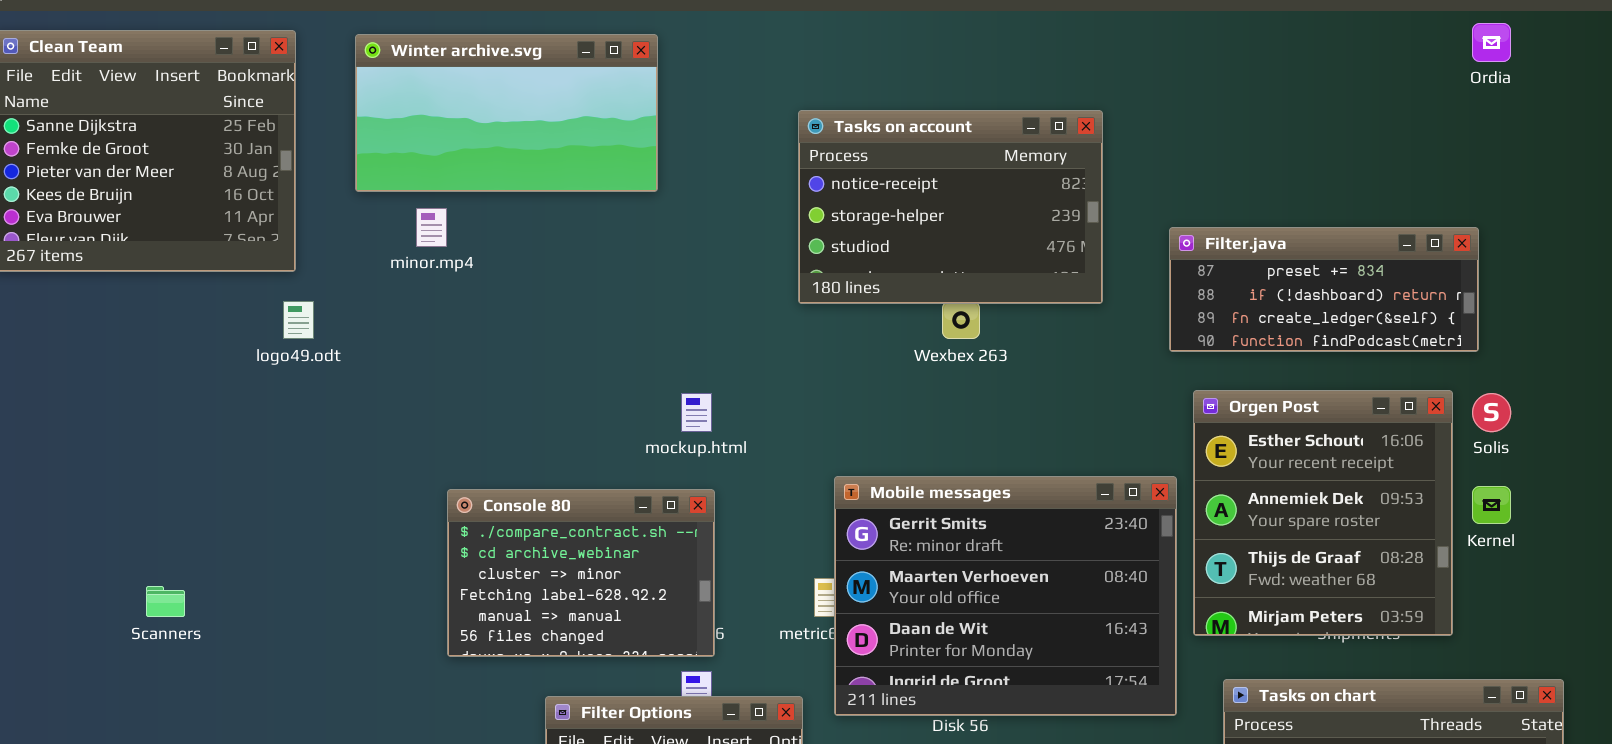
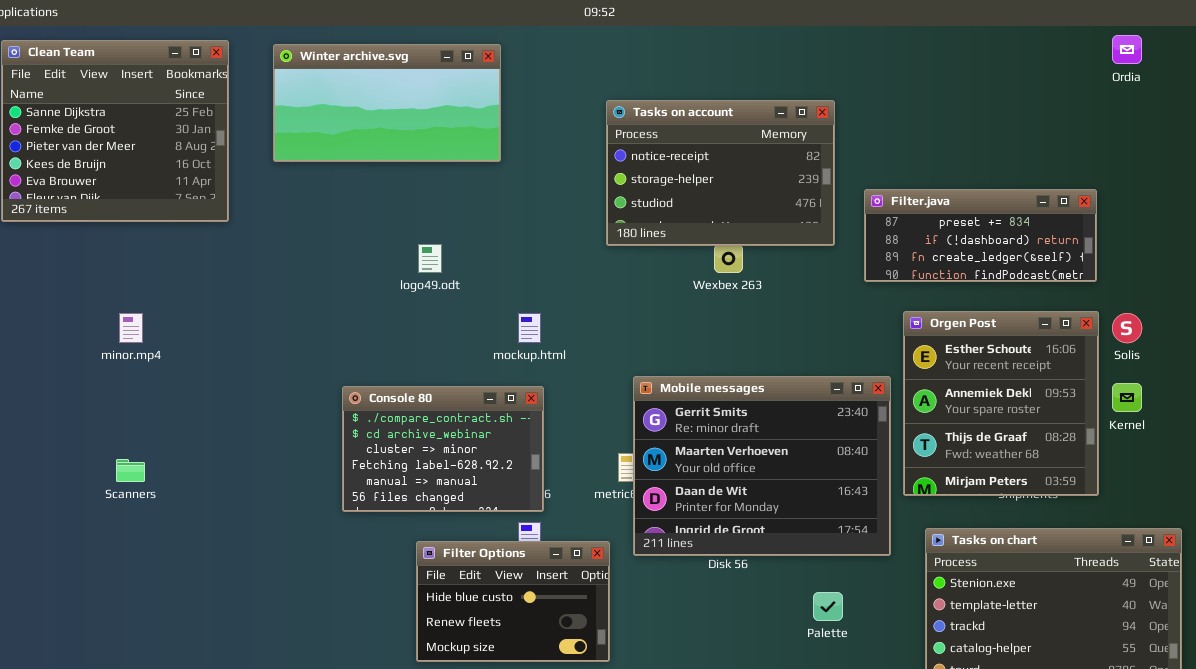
minor.mp4: [416,208,447,247] -> [119,313,143,343], moved
Filter.java: [1169,227,1479,352] -> [864,189,1097,282], moved
logo49.odt: [283,301,314,339] -> [418,244,442,273], moved

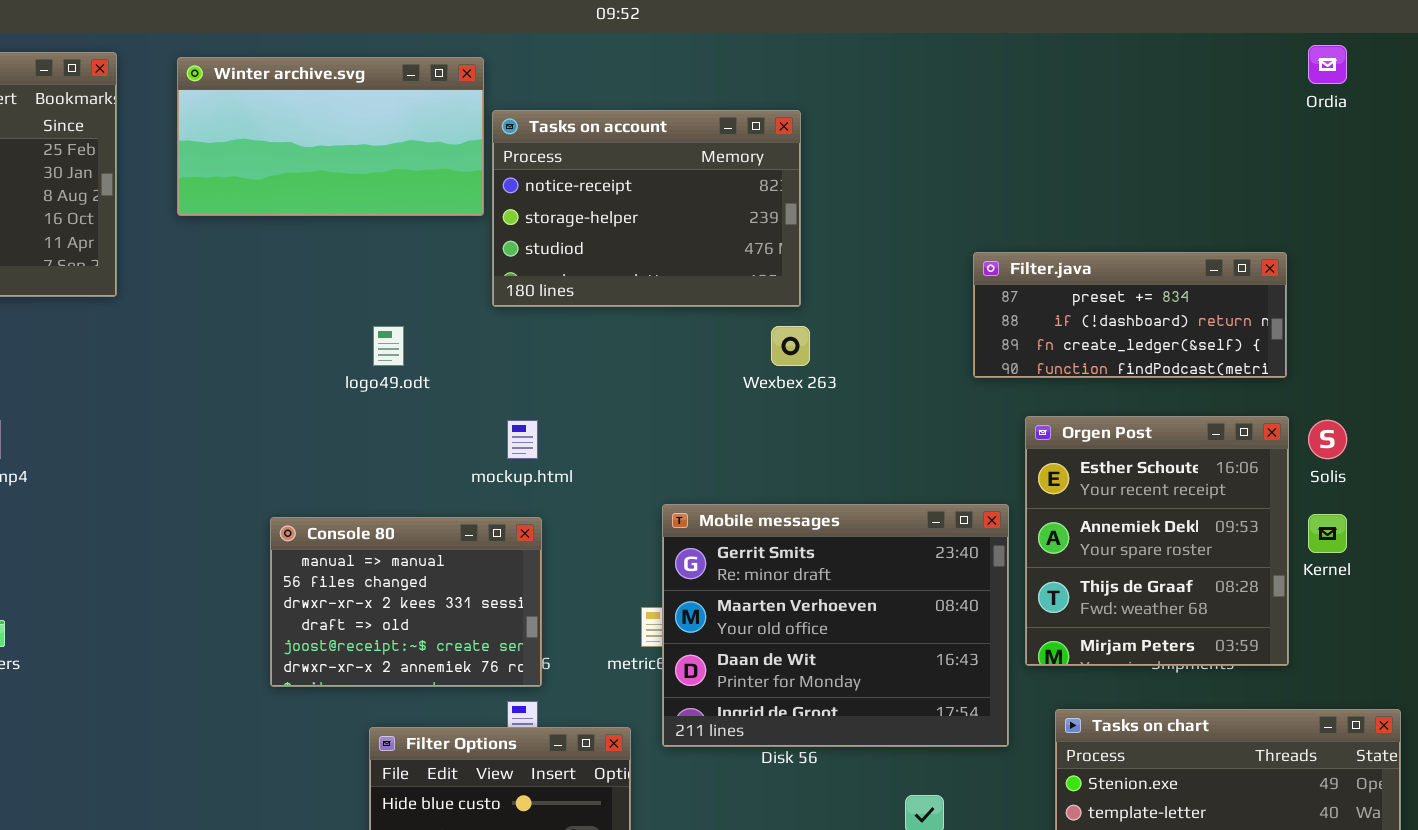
Tasks on account: [606,100,835,246] -> [492,110,801,307], moved
Console 80: [342,386,544,512] -> [270,517,542,687], scrolled down 4 rows

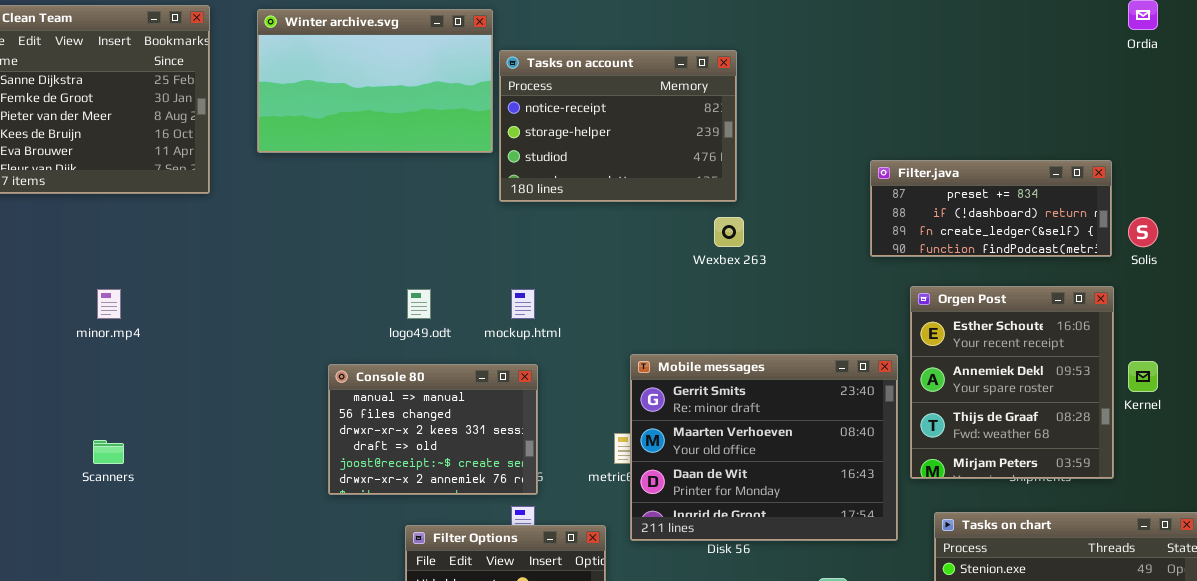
Winter archive.svg: [177,57,484,216] -> [257,9,493,153], resized
logo49.odt: [373,326,404,366] -> [407,289,431,319], moved
Solis: [1308,420,1347,459] -> [1128,217,1158,247], moved

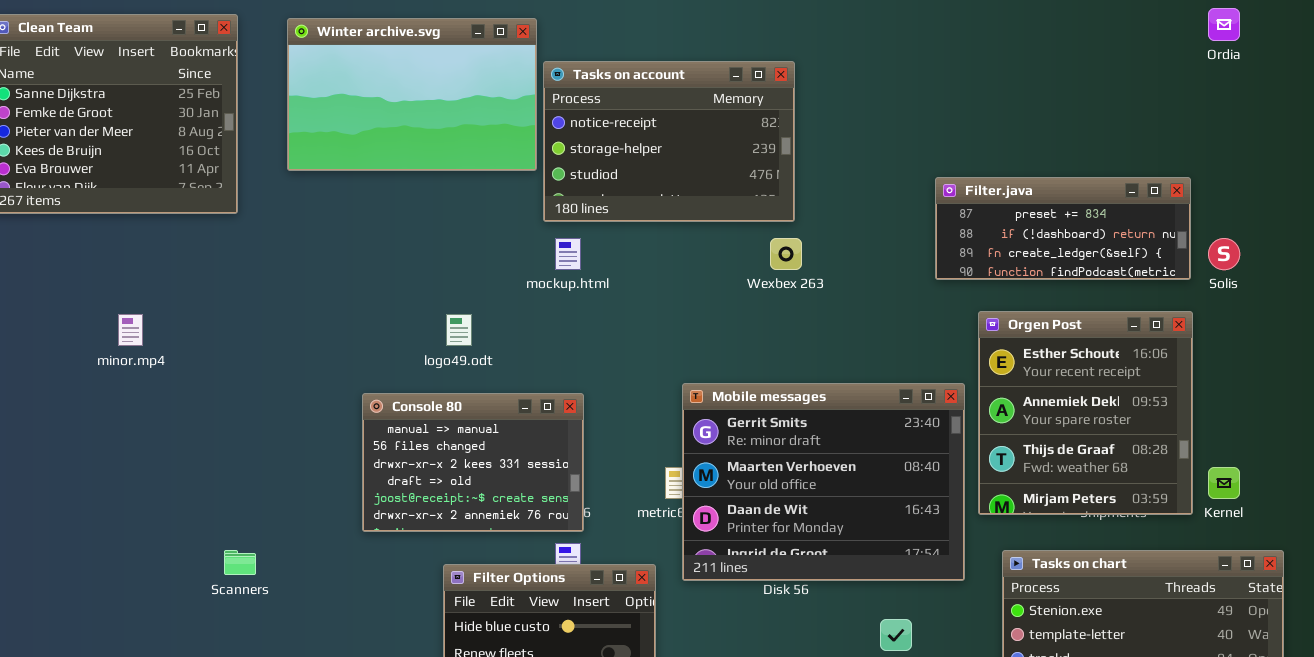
mockup.html: [511,289,535,319] -> [555,238,581,270], moved
Kernel: [1128,361,1158,392] -> [1208,467,1240,499], moved
Scanners: [93,440,124,464] -> [224,550,256,575], moved

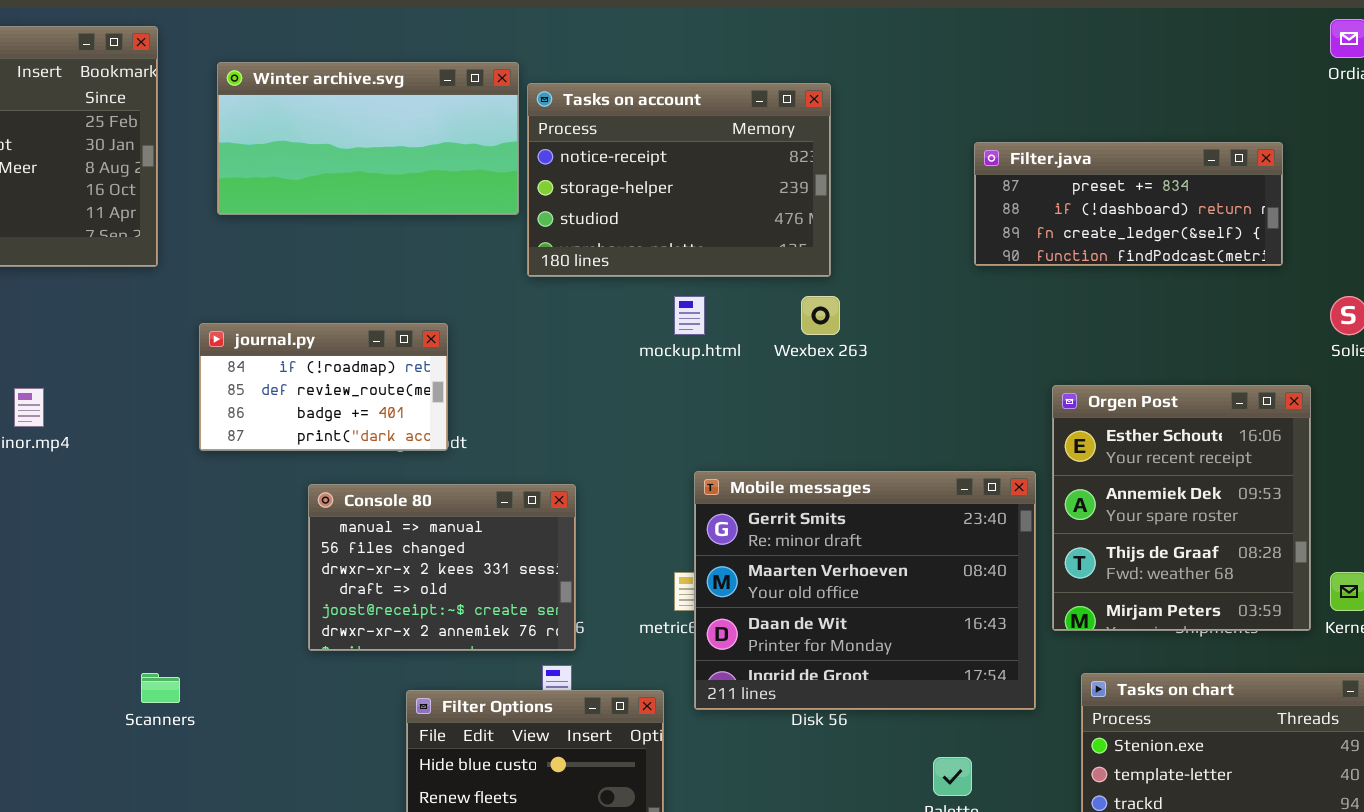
Winter archive.svg: [287,18,537,171] -> [217,62,519,215], resized
Filter.java: [935,177,1191,280] -> [974,142,1283,266], moved
mockup.html: [555,238,581,270] -> [674,296,705,335], moved
journal.py: none -> [199,323,448,451], opened

